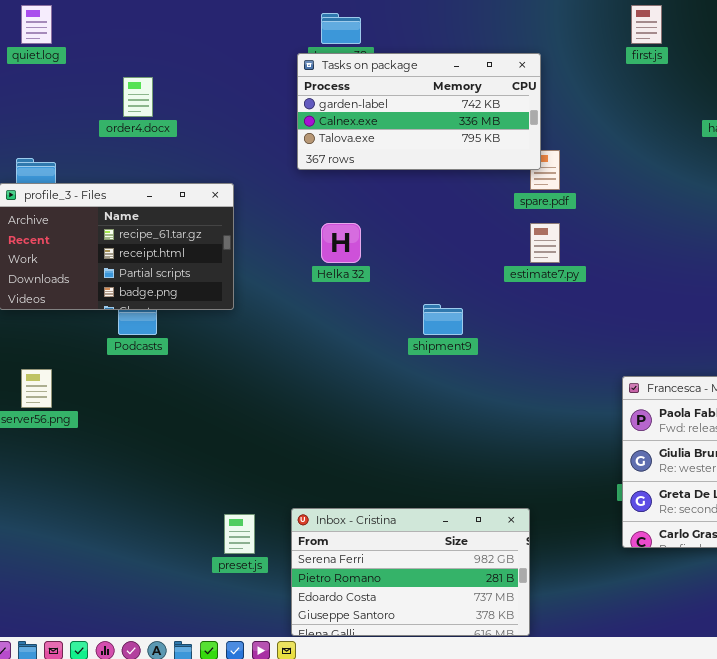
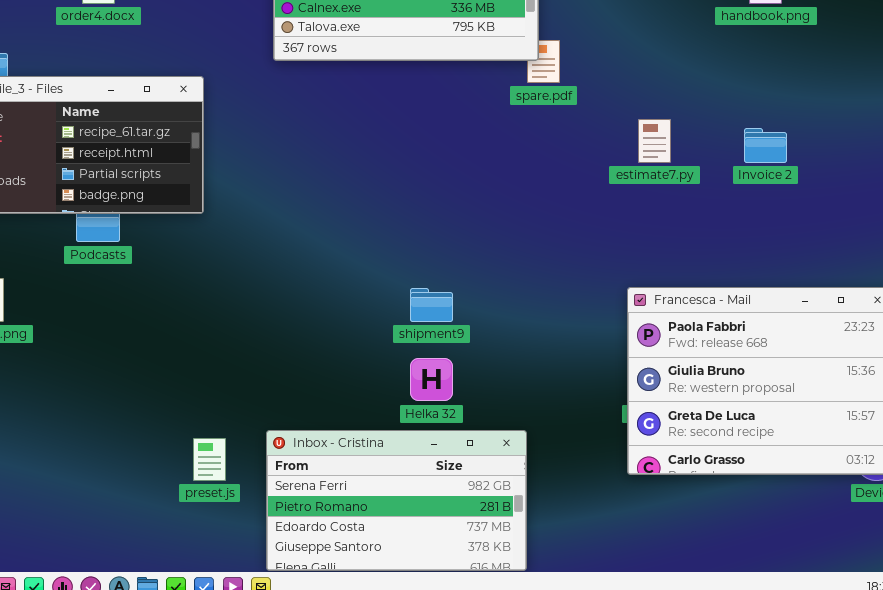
Helka 32: [321,223,361,263] -> [410,358,453,401], moved
estimate7.py: [530,223,560,263] -> [638,119,671,163], moved
shipment9: [423,304,463,335] -> [410,288,453,322], moved

